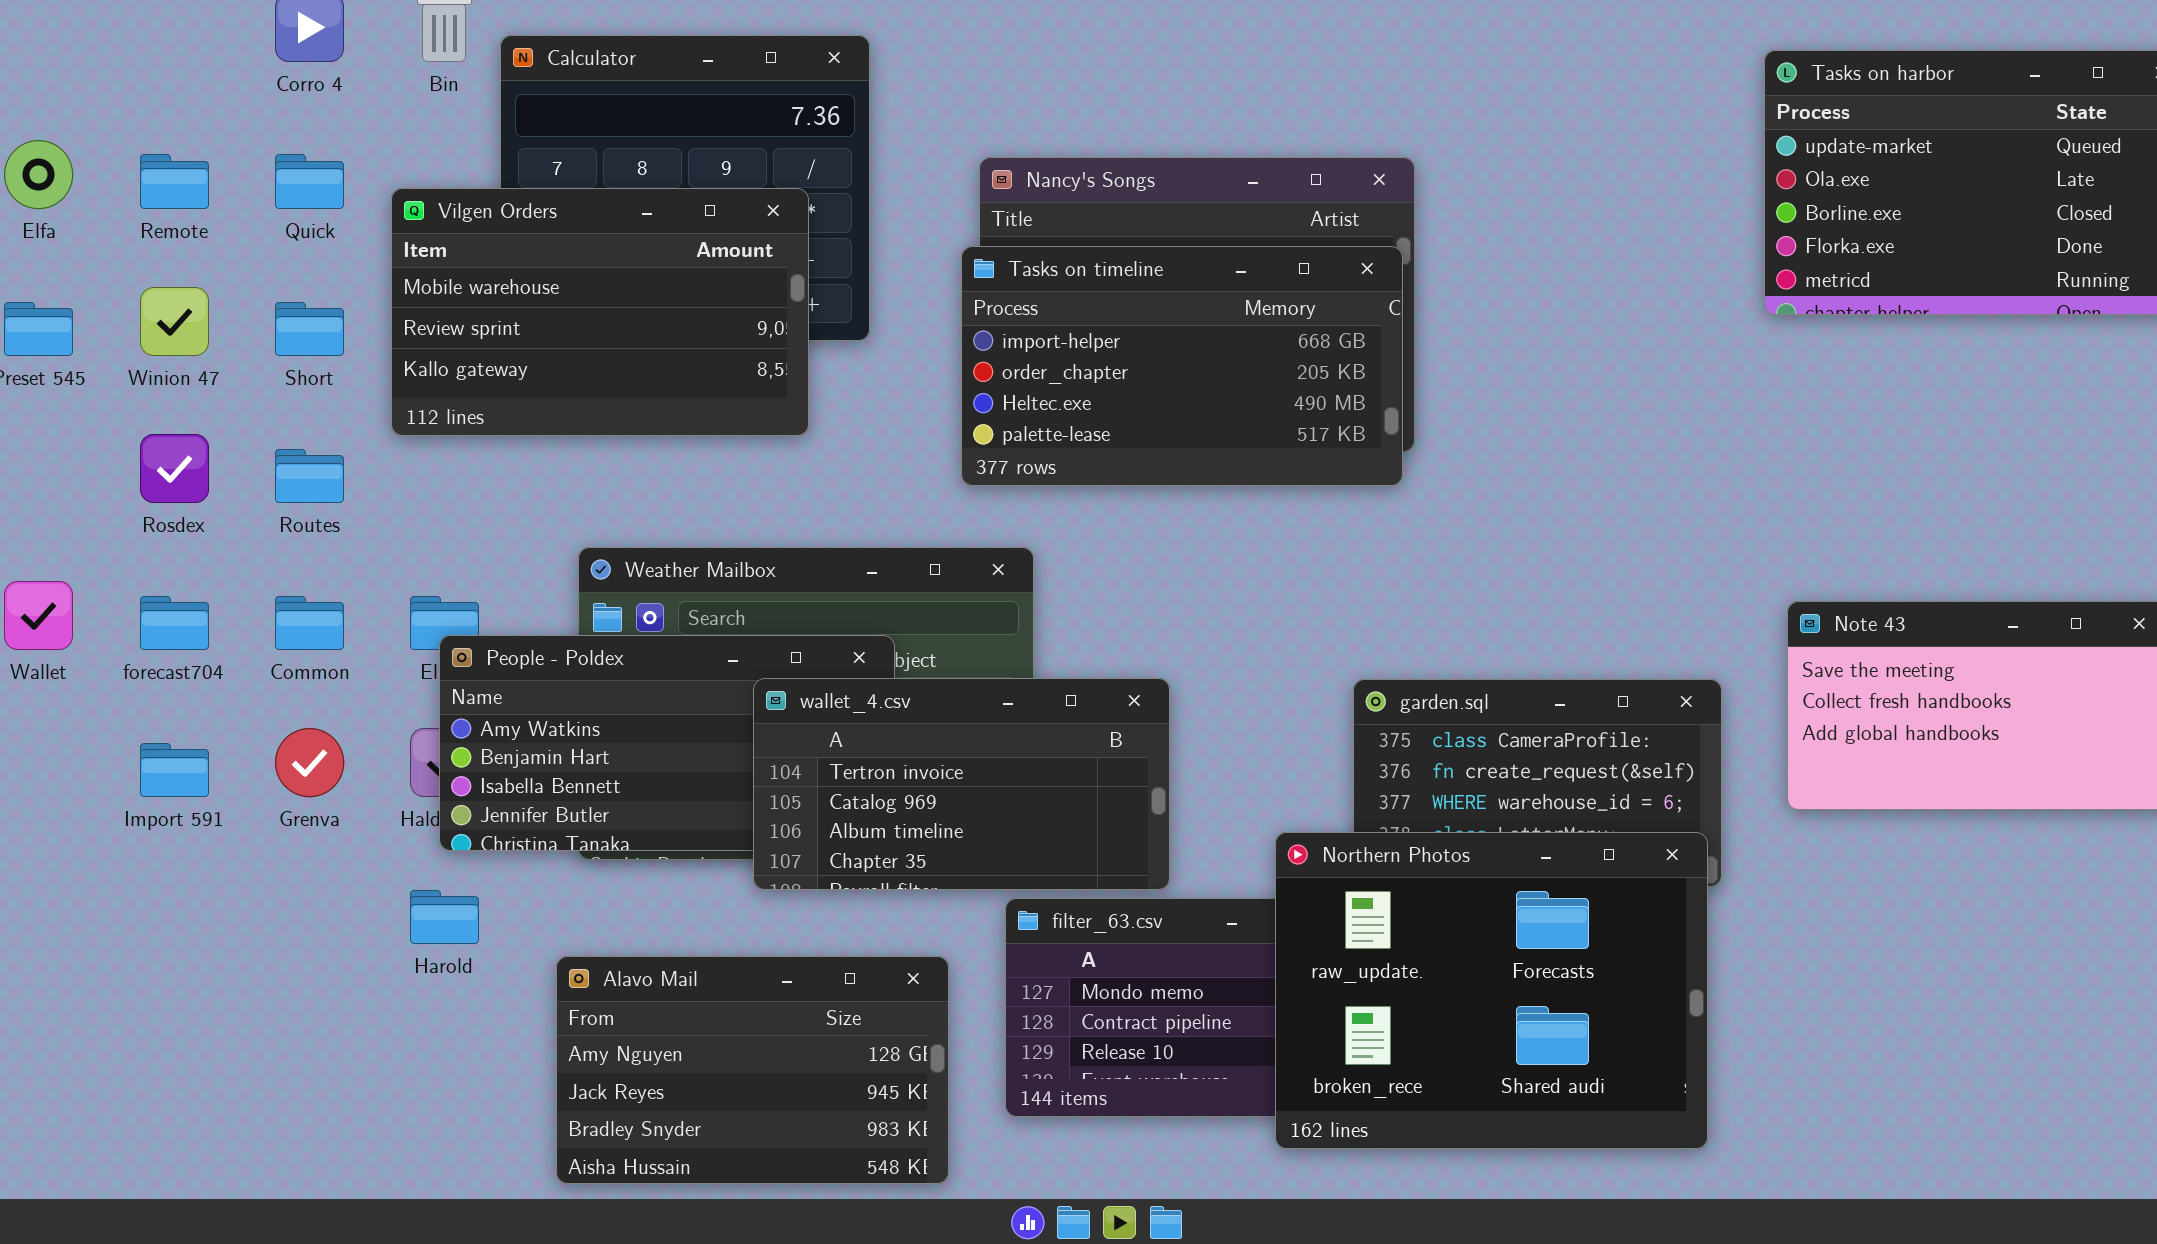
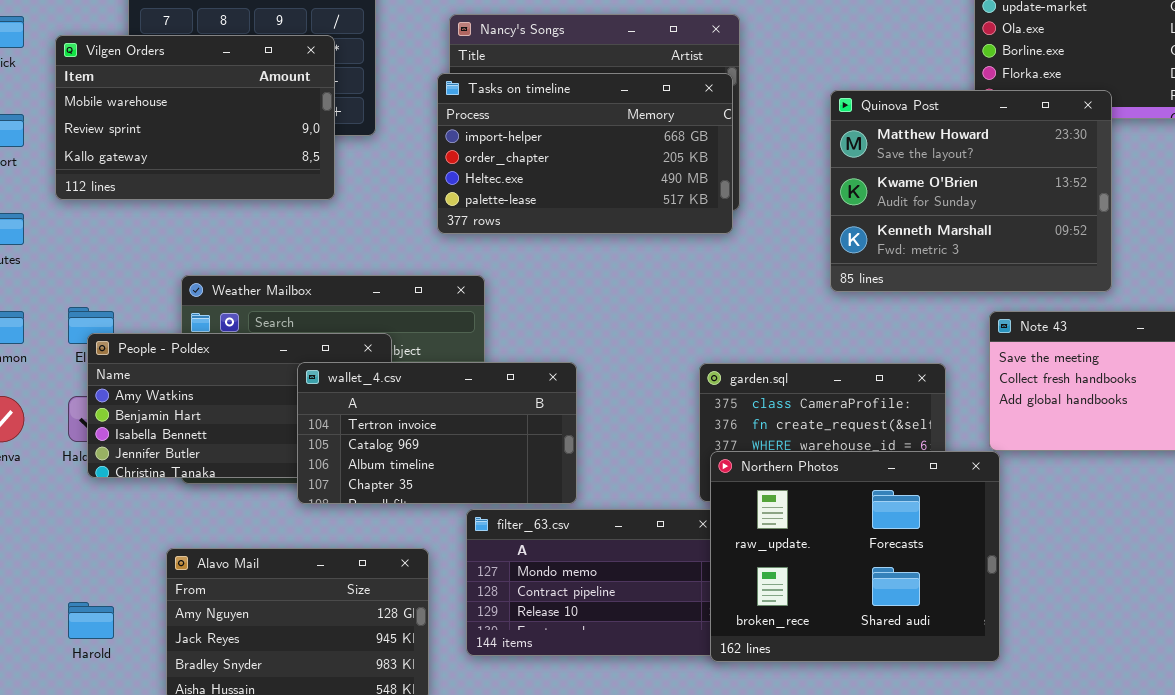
Quinova Post: none -> [830,90,1112,292], opened
Northern Photos: [1275,832,1708,1149] -> [710,451,1000,662], moved
Harold: [410,890,479,944] -> [68,602,114,639], moved

